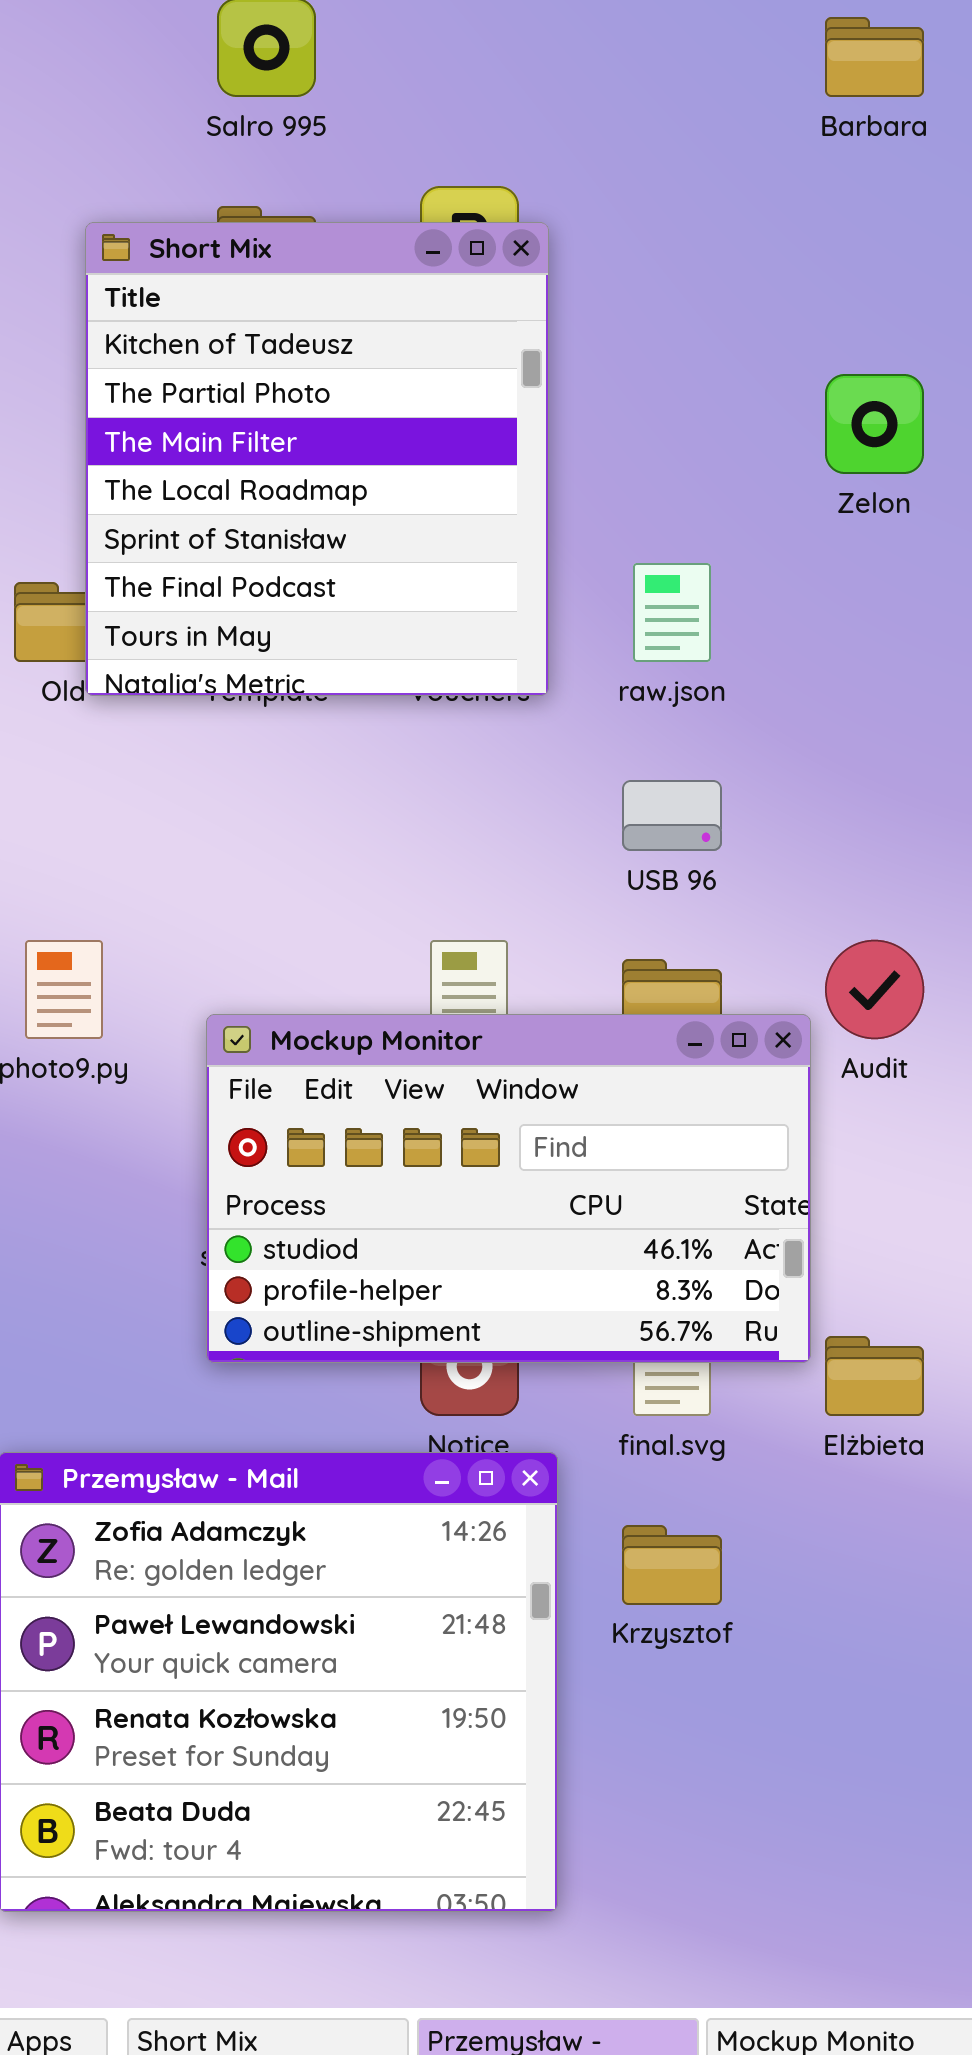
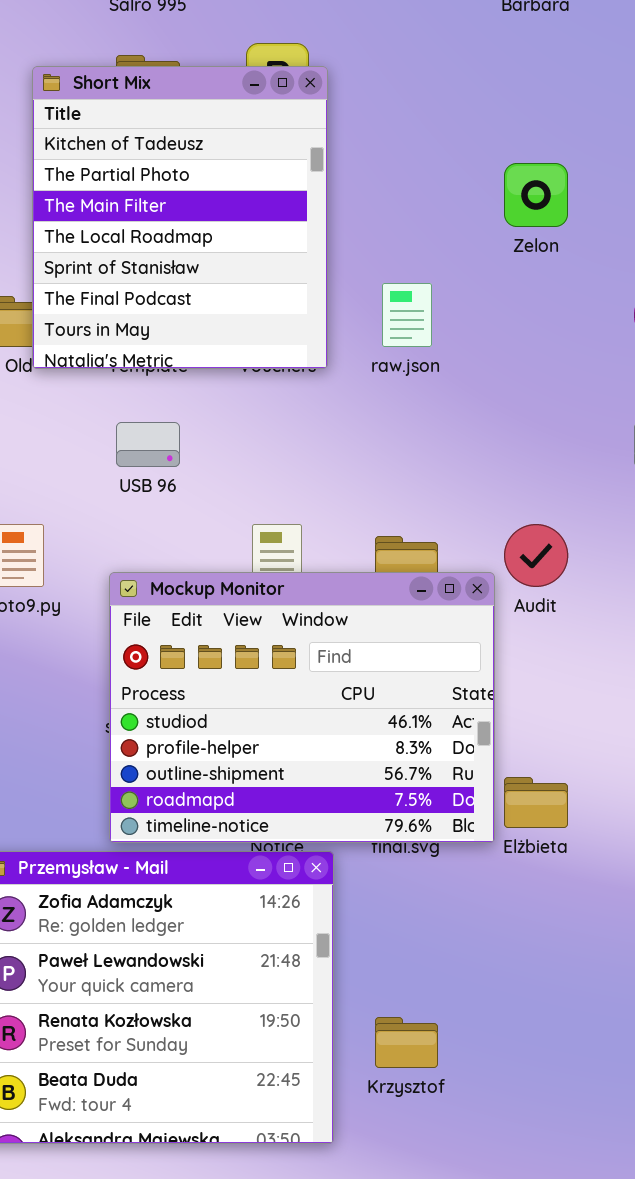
USB 96: [622,780,722,851] -> [116,422,180,467], moved
Mockup Monitor: [206,1014,811,1363] -> [109,572,495,843], resized
Krzysztof: [622,1525,722,1605] -> [375,1017,438,1068], moved

